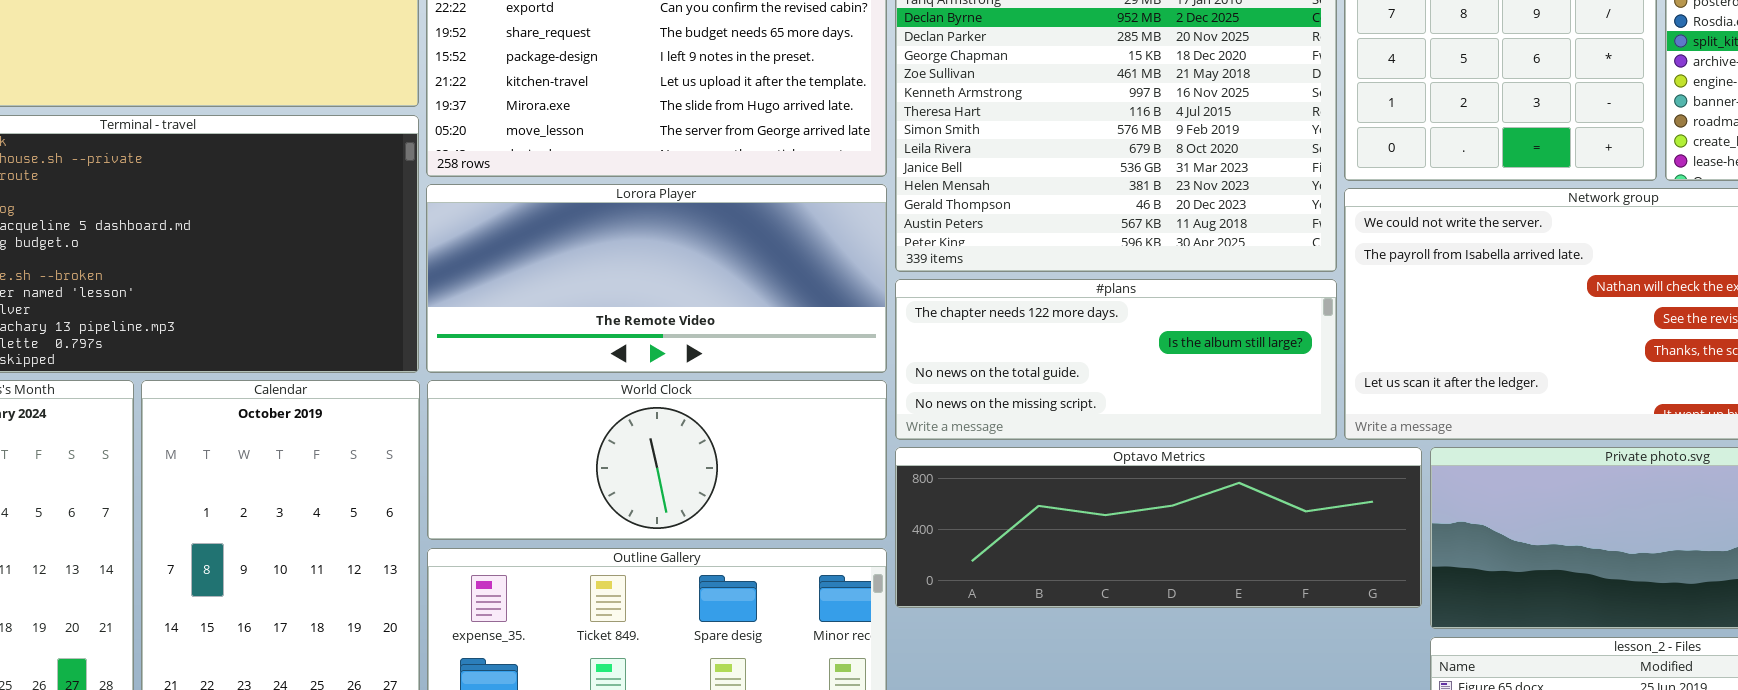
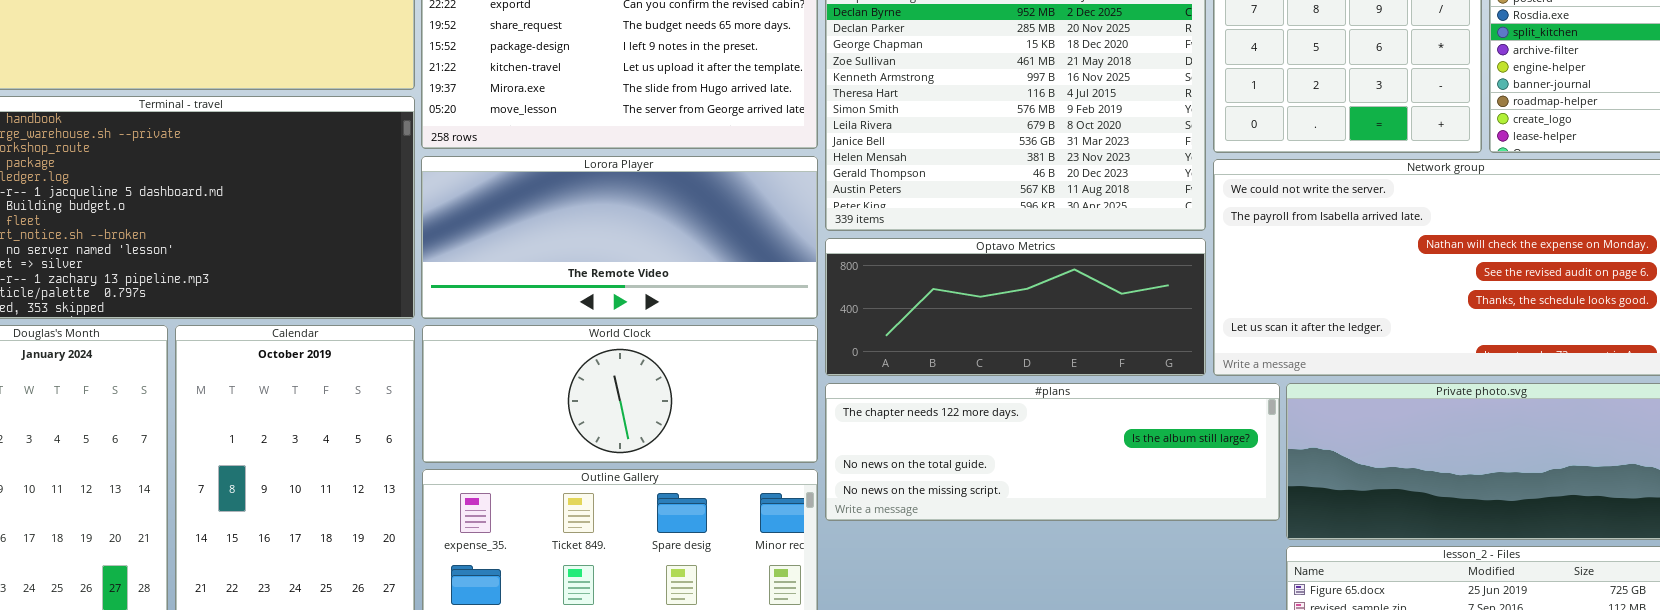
#plans: [895,279,1337,440] -> [825,383,1280,521], moved, resized
Optavo Metrics: [895,447,1422,608] -> [825,238,1206,376], moved, resized

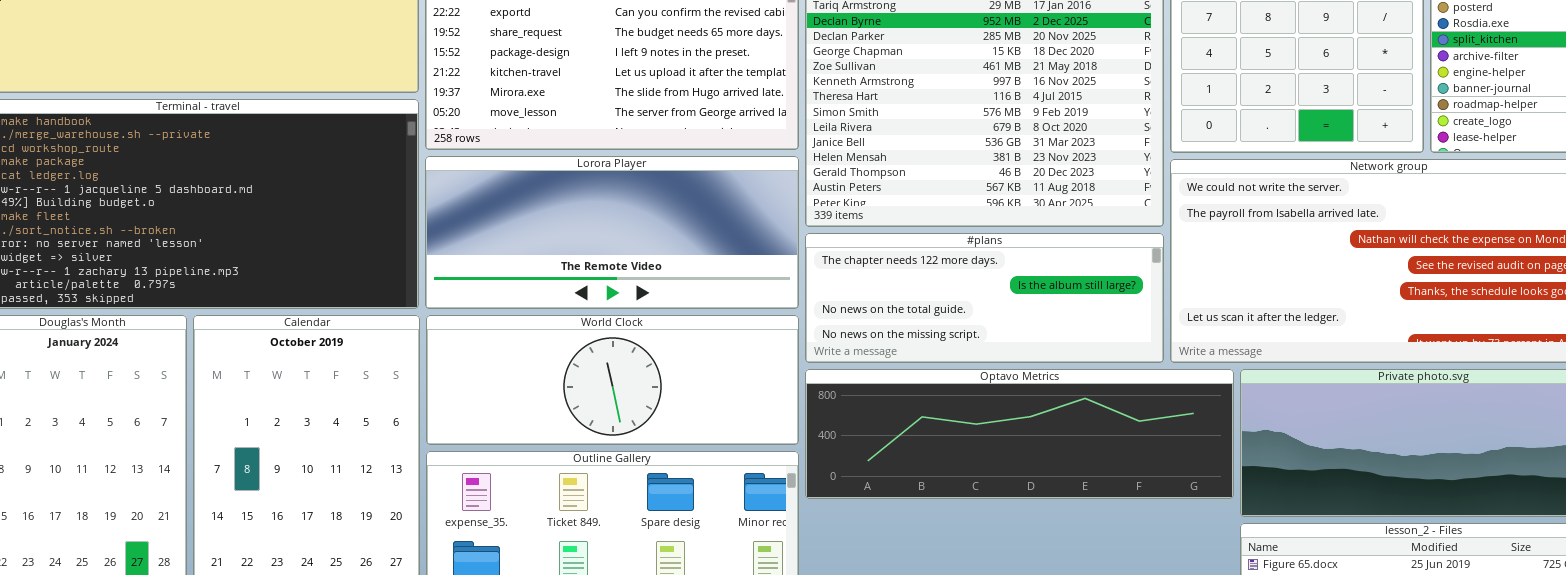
Optavo Metrics: [825,238,1206,376] -> [805,369,1234,499], moved, resized
#plans: [825,383,1280,521] -> [805,233,1164,363], moved, resized

